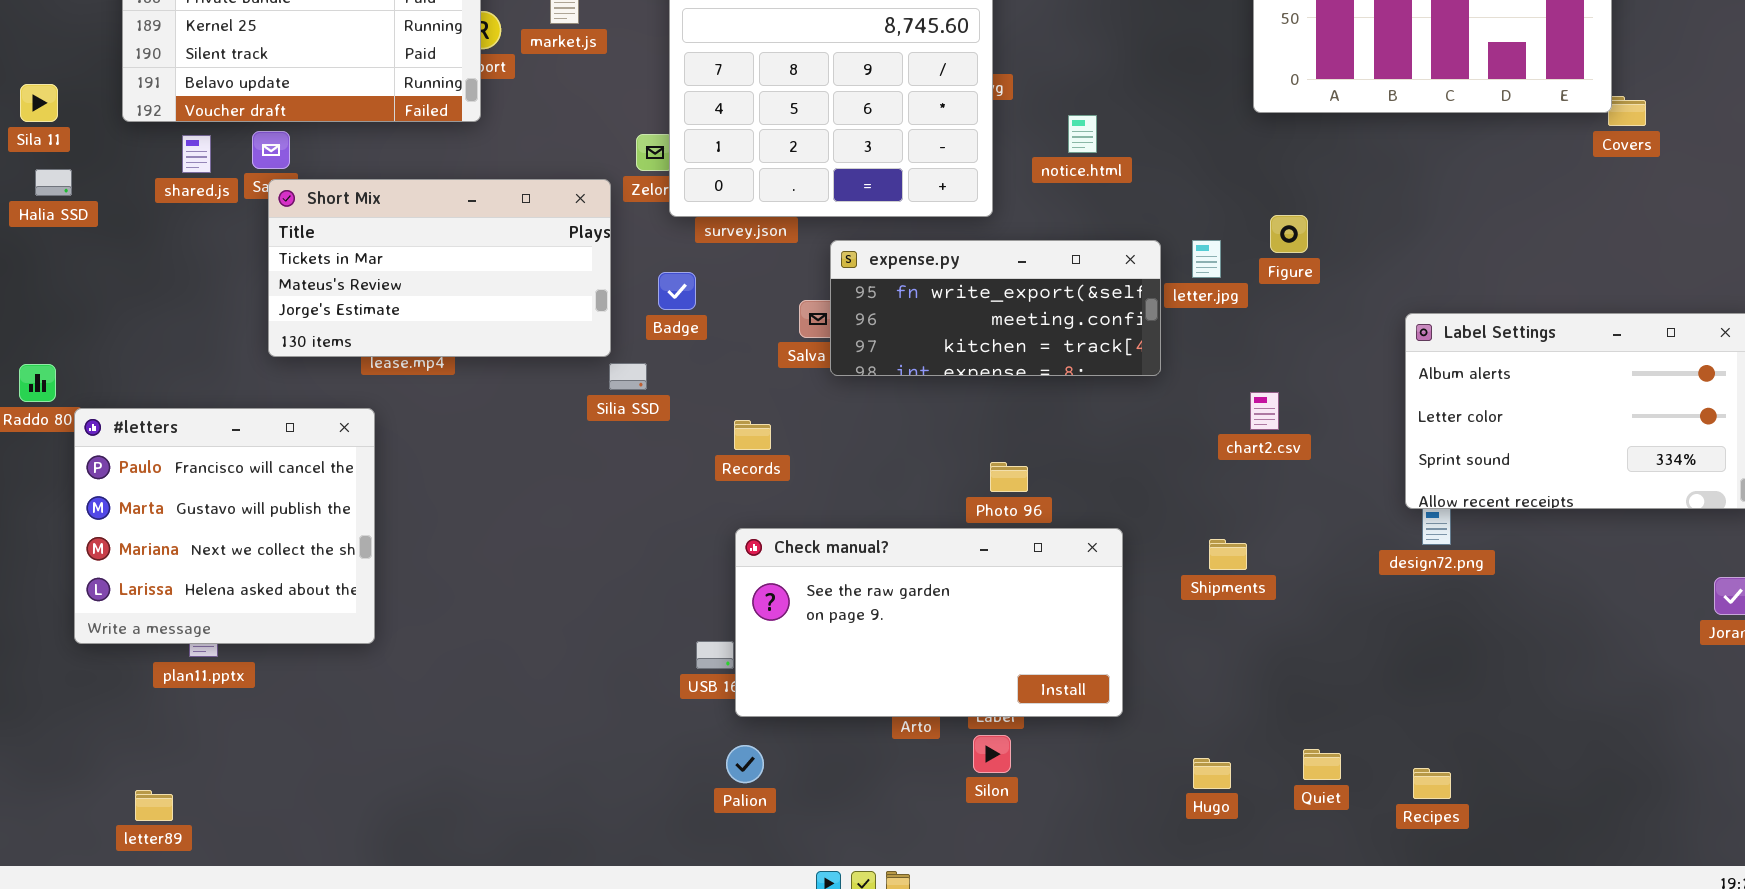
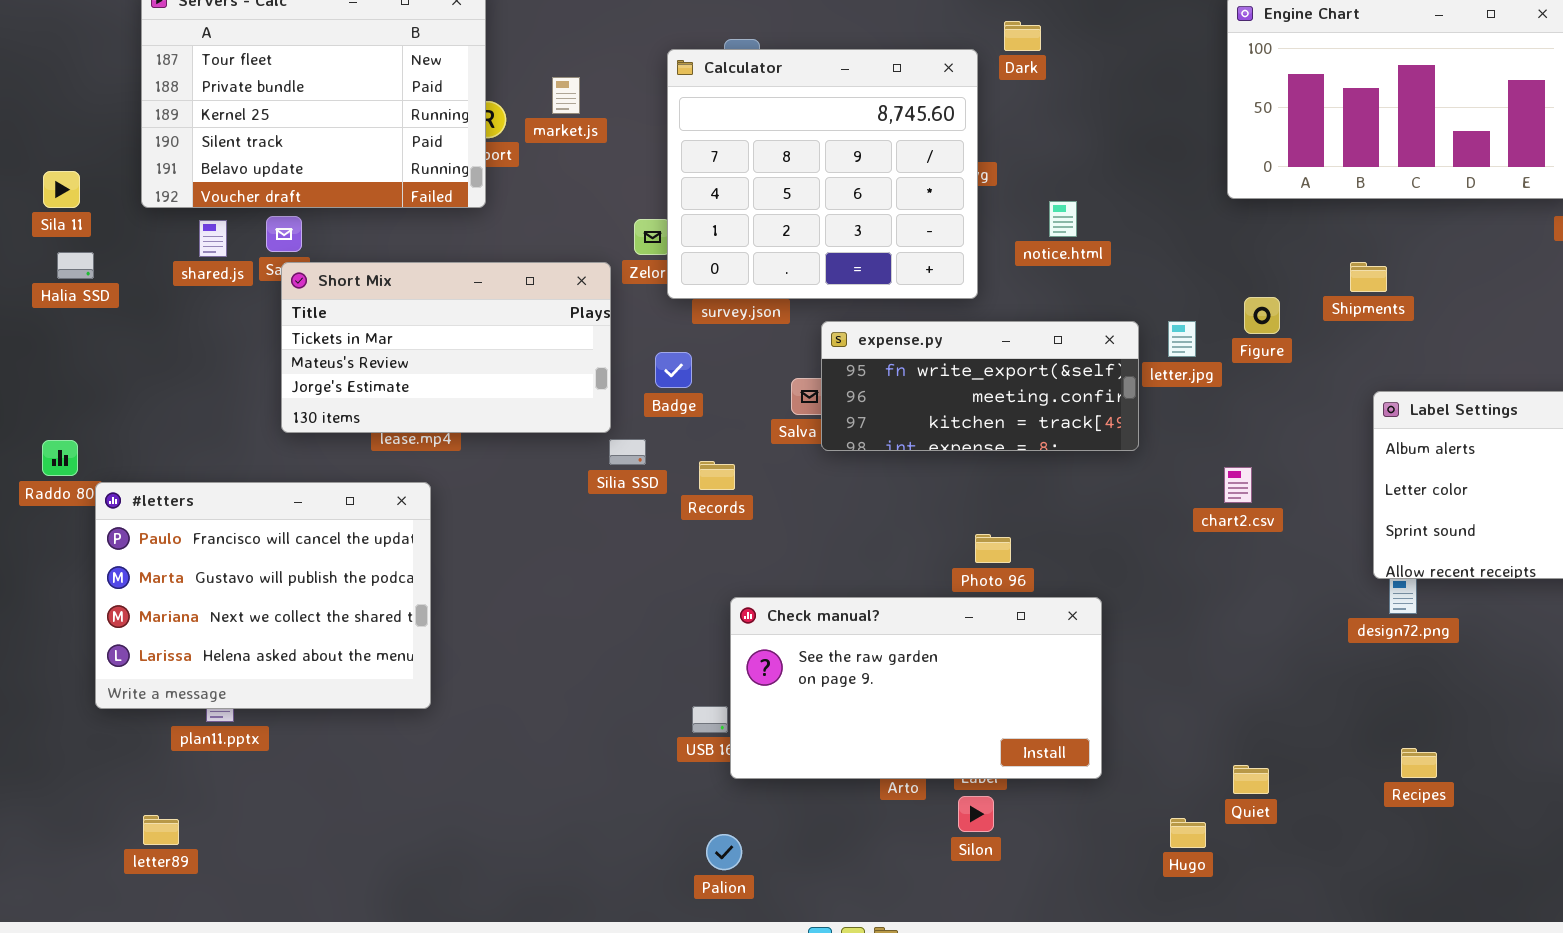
#letters: [74,408,375,644] -> [95,482,431,709], resized
Records: [734,420,771,450] -> [699,461,735,490], moved
Shipments: [1209,539,1247,570] -> [1350,262,1387,292], moved
Palion: [726,745,764,783] -> [706,834,742,870], moved
Quiet: [1303,749,1341,780] -> [1233,765,1269,794], moved
Recipes: [1413,768,1451,799] -> [1401,748,1437,778], moved
letter89: [135,790,173,821] -> [143,815,179,845], moved

